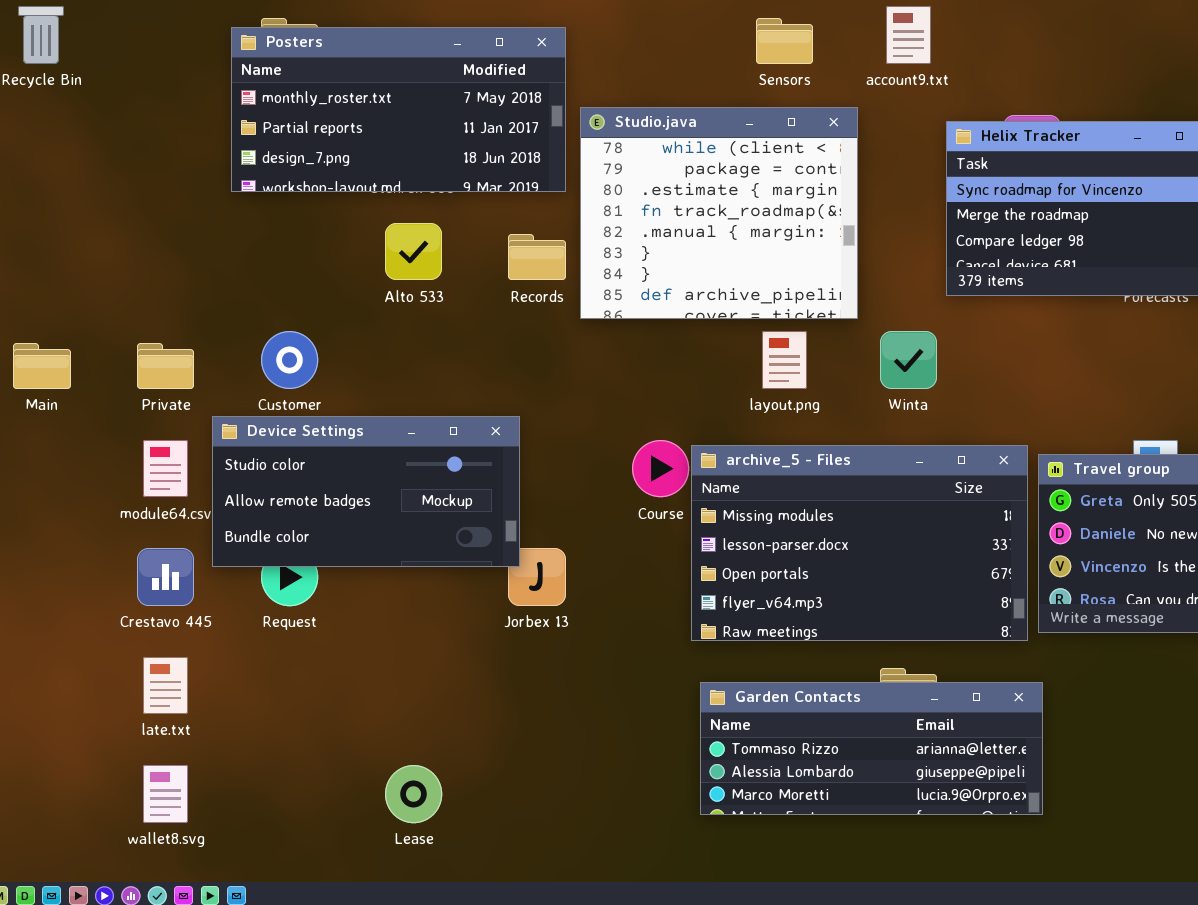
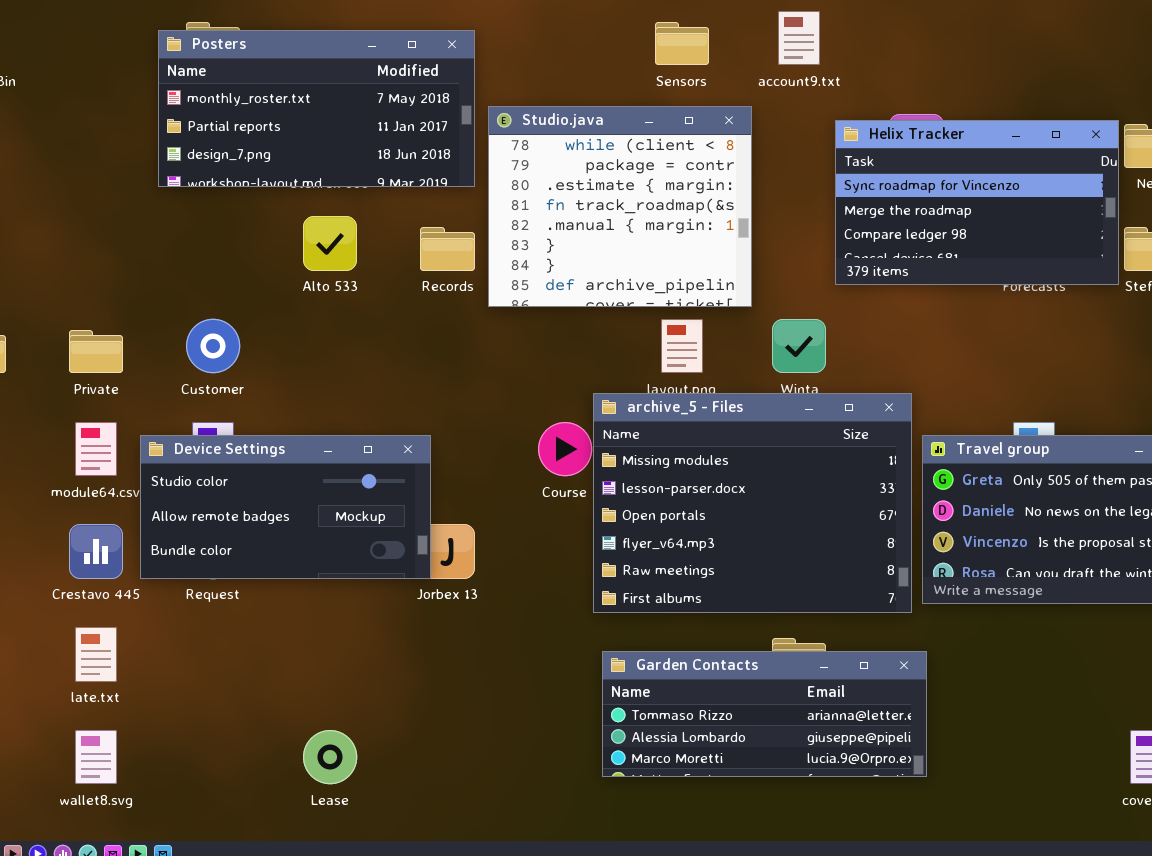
Device Settings: [212,416,520,567] -> [140,435,431,579], moved
archive_5 - Files: [691,445,1028,641] -> [593,393,912,613], resized

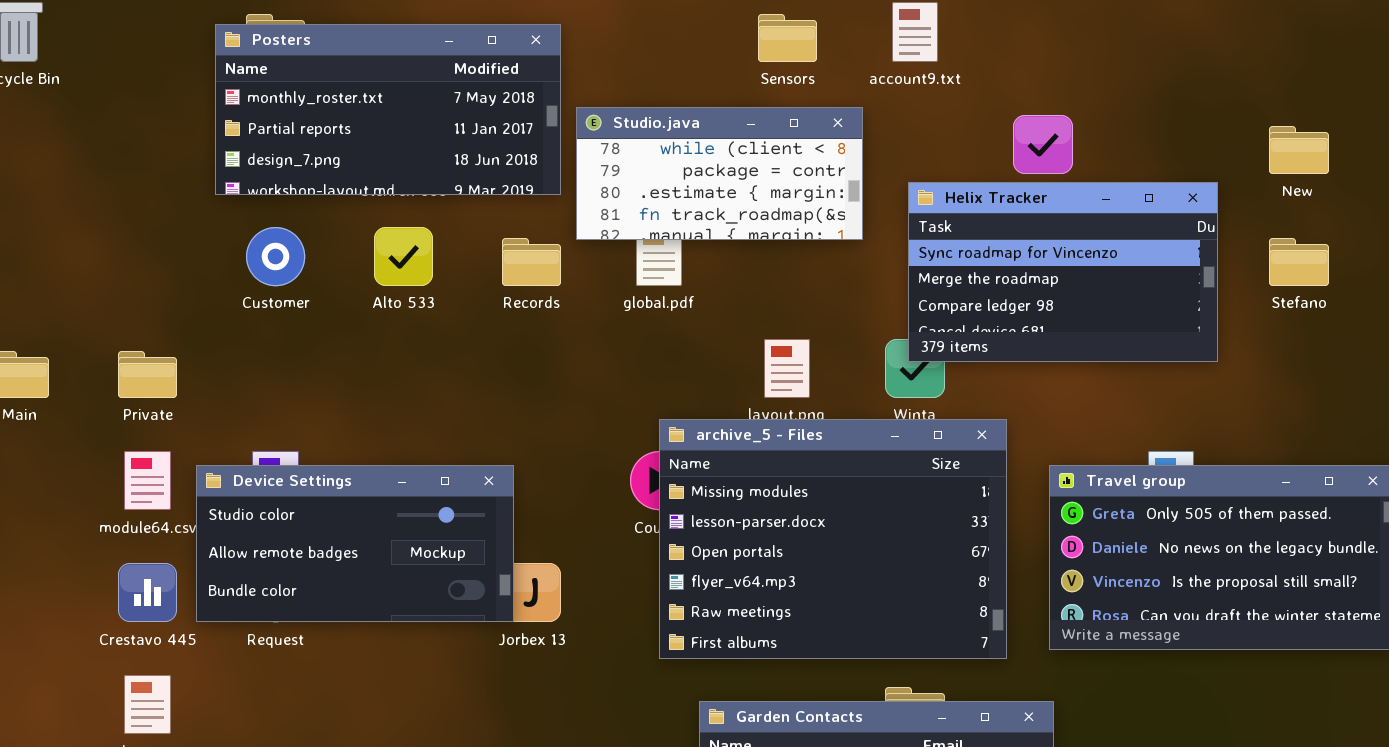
Studio.java: [488,106,752,307] -> [576,107,863,240], resized
Helix Tracker: [835,120,1119,285] -> [908,182,1218,362], moved
Customer: [186,319,240,373] -> [246,227,305,286], moved
archive_5 - Files: [593,393,912,613] -> [659,419,1007,659], moved

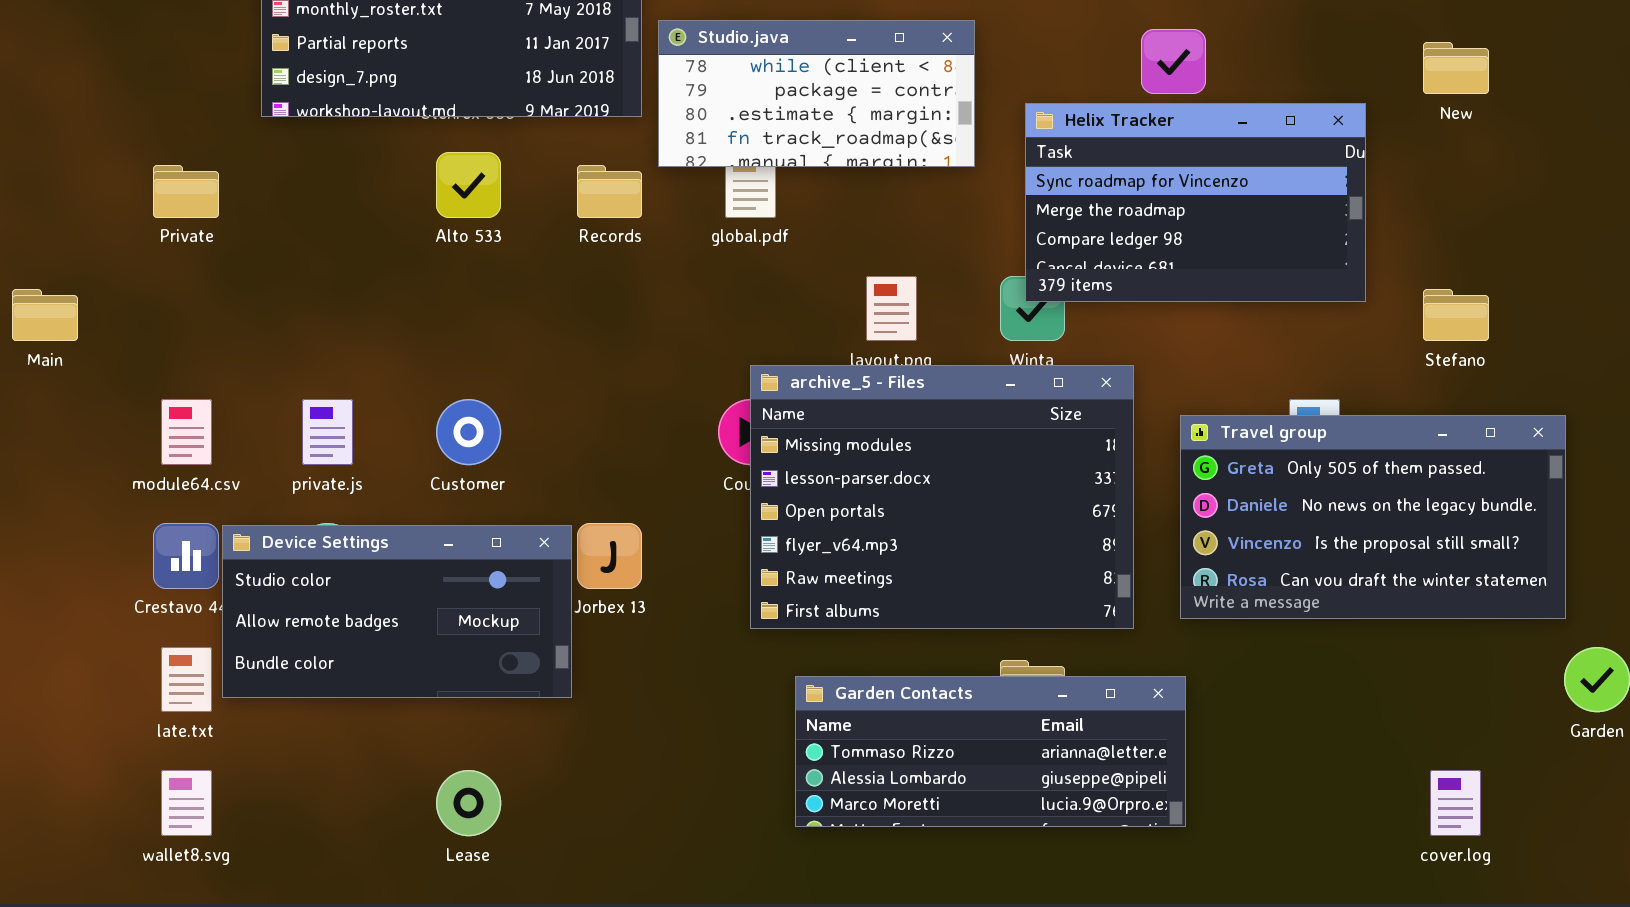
Customer: [246,227,305,286] -> [436,399,501,465], moved
Stefano: [1269,238,1329,286] -> [1423,289,1489,341], moved
Private: [118,351,177,398] -> [153,165,219,218], moved
Device Settings: [196,465,514,622] -> [222,525,572,698], moved

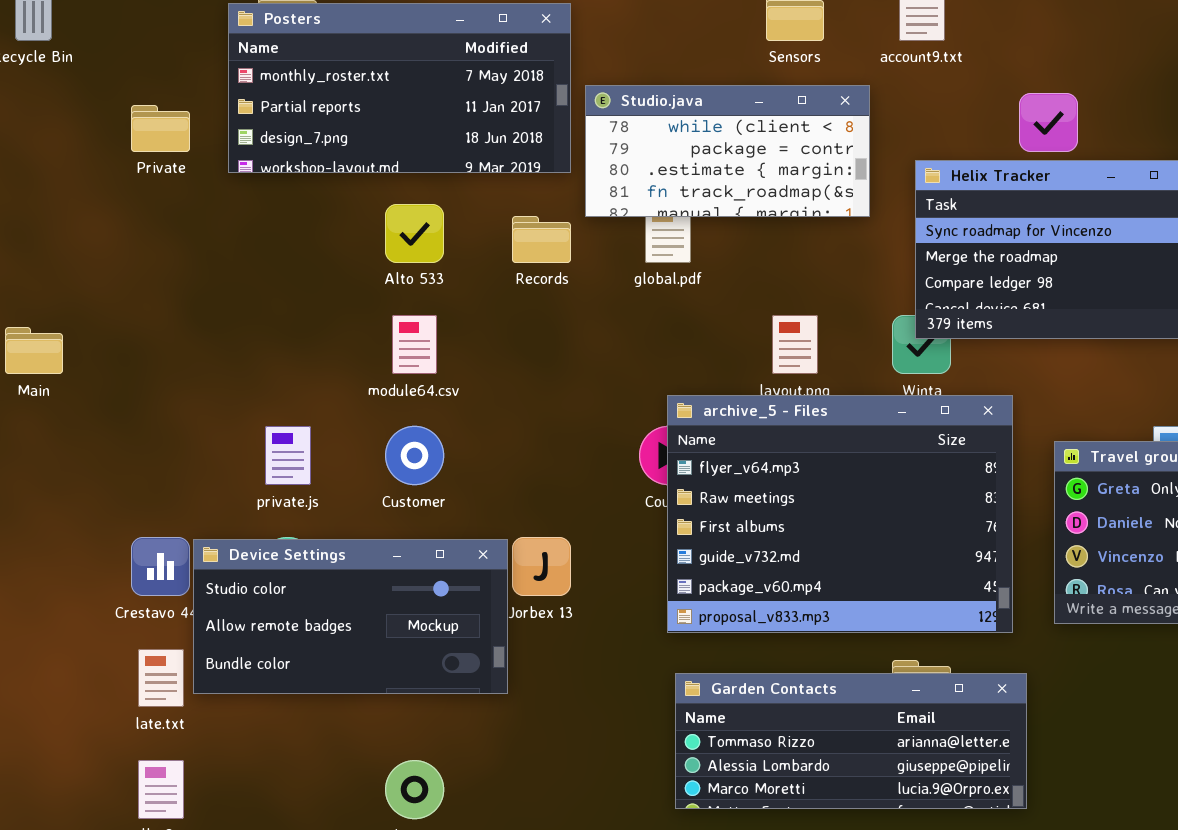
Private: [153,165,219,218] -> [131,105,190,152], moved
archive_5 - Files: [750,365,1134,629] -> [667,395,1013,633], scrolled down 3 rows
module64.csv: [161,399,212,465] -> [392,315,437,374], moved
Garden Contacts: [795,676,1186,827] -> [675,673,1027,809], moved

